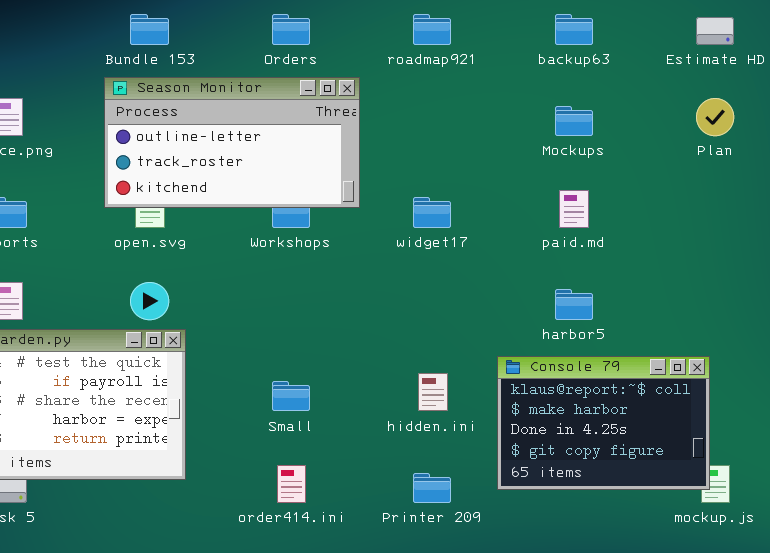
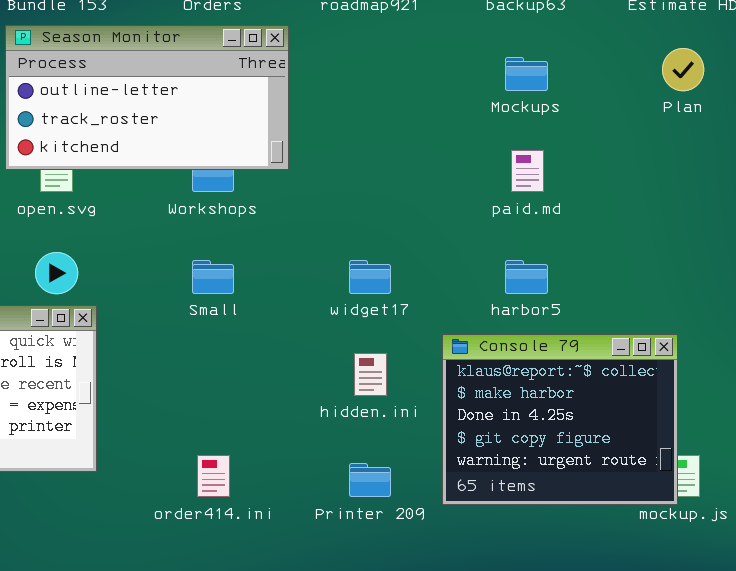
widget17: [413,197,451,228] -> [349,260,391,294], moved
Console 79: [497,356,710,490] -> [442,334,678,505], resized
Small: [272,381,310,411] -> [192,260,234,294], moved

